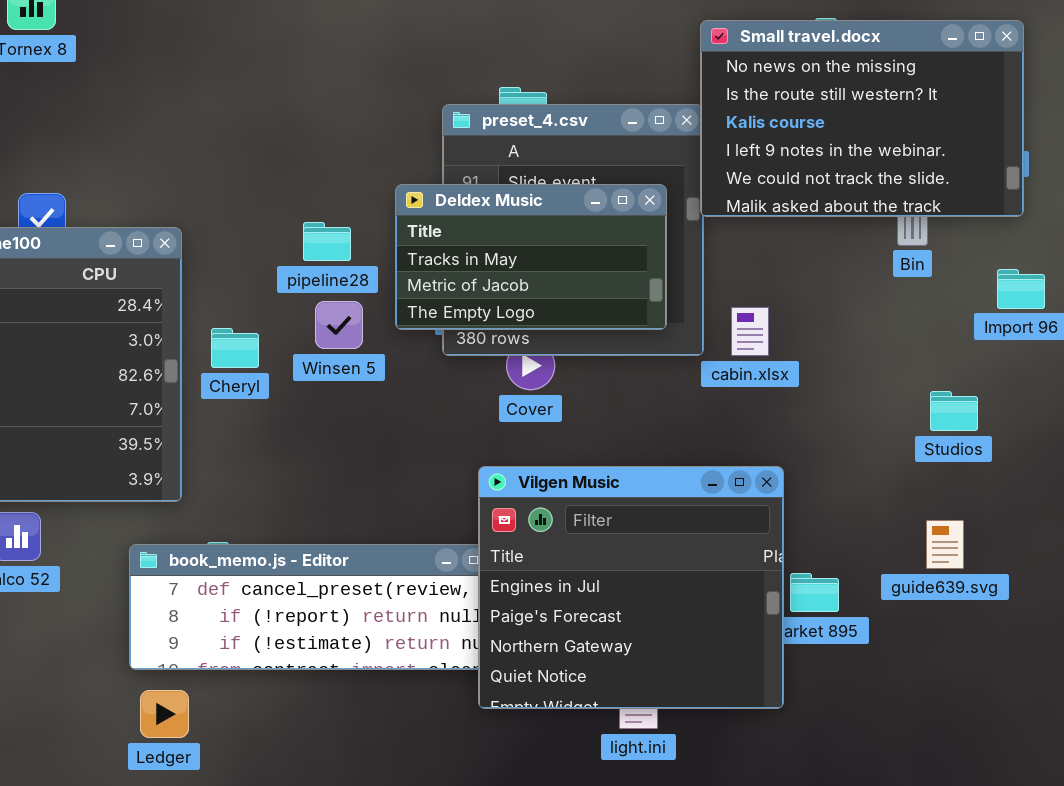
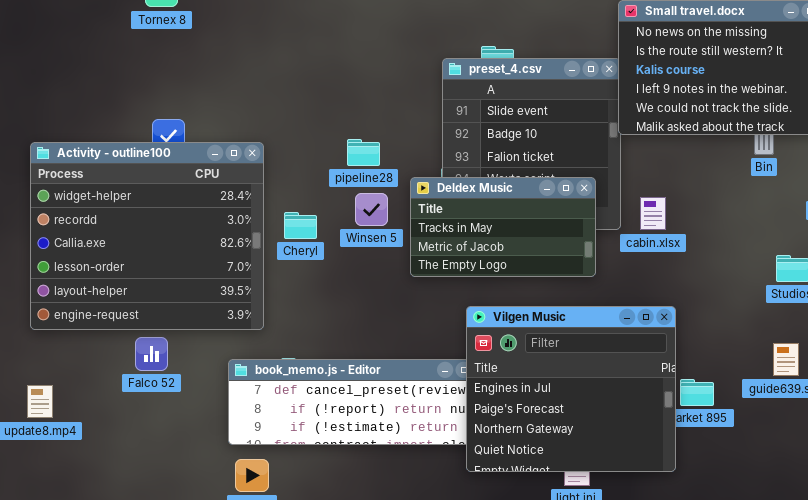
Deldex Music: [395,184,667,330] -> [410,177,596,277], moved

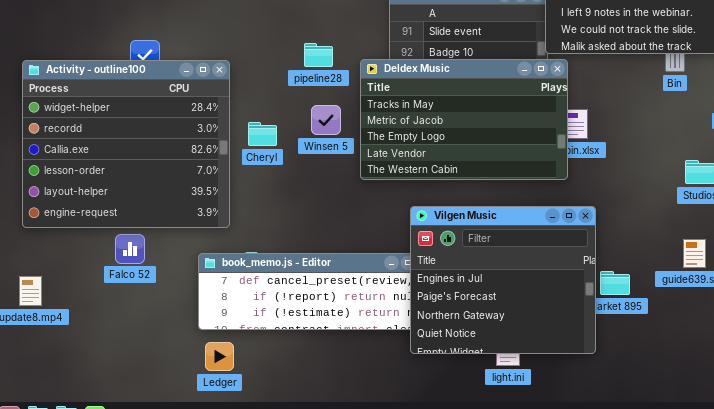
pipeline28: [347,139,380,166] -> [304,43,333,67], moved
Deldex Music: [410,177,596,277] -> [360,59,568,180], resized

